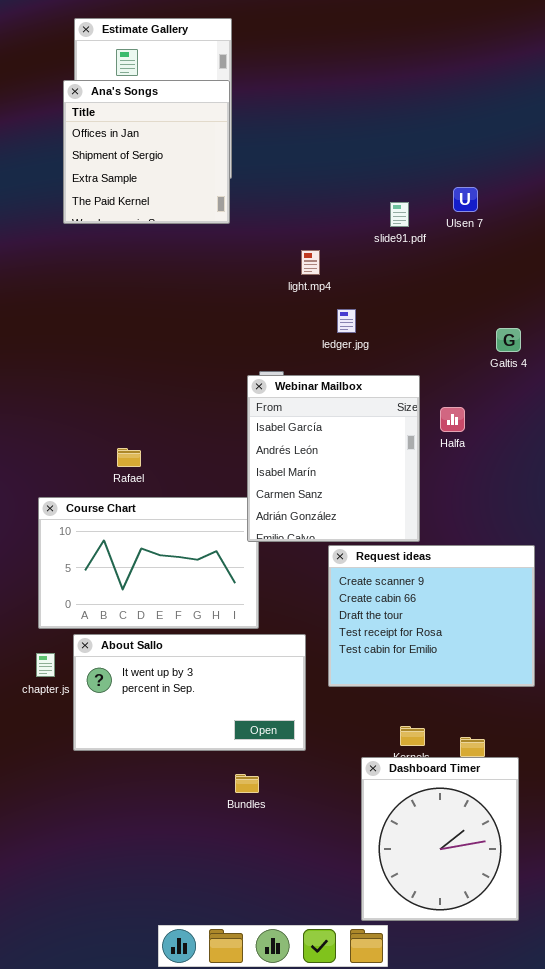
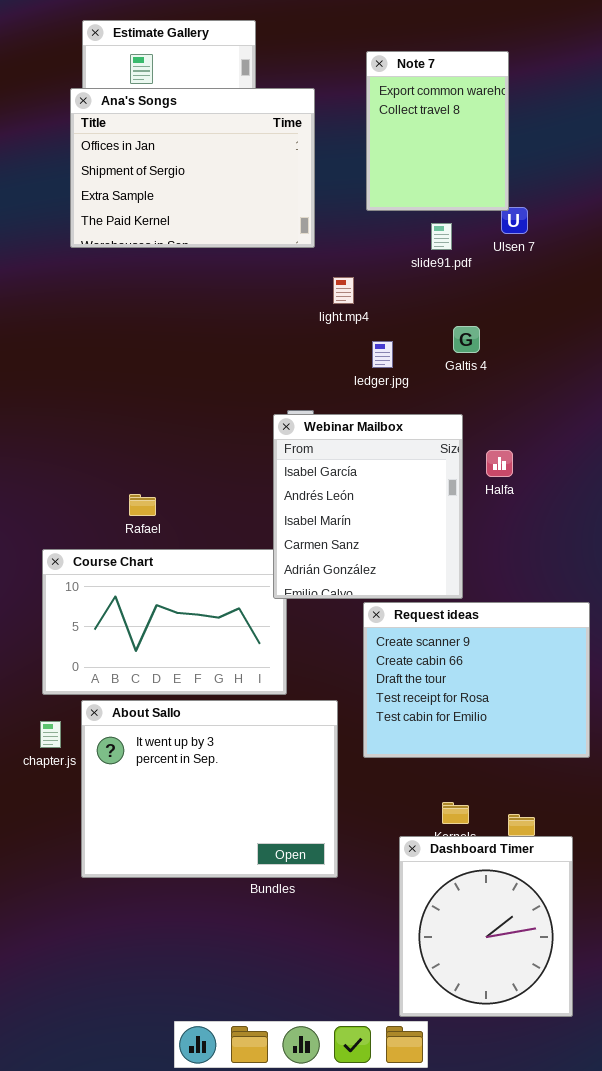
Note 7: none -> [366,51,509,211], opened
Ana's Songs: [63,80,230,224] -> [70,88,315,248], resized
Galtis 4: [496,328,521,352] -> [453,326,480,353], moved
About Sallo: [73,634,306,751] -> [81,700,338,878], resized

